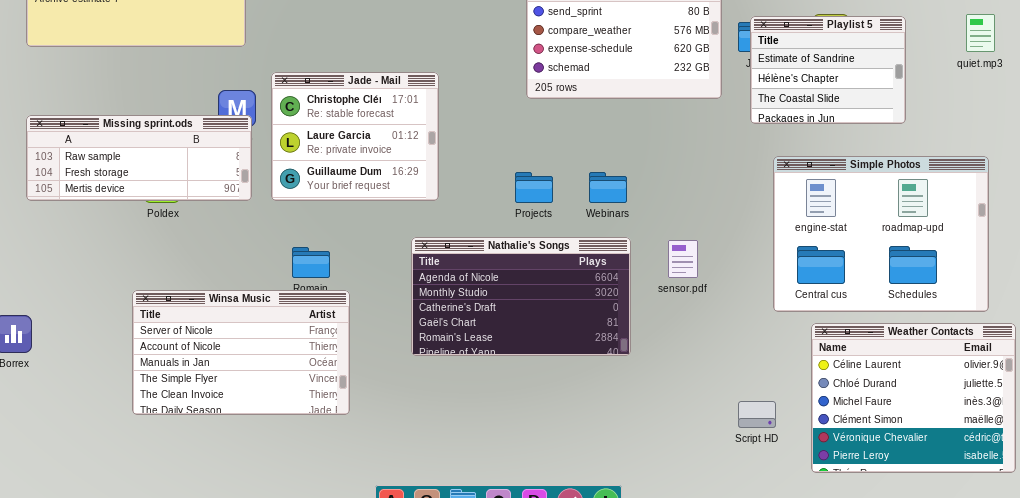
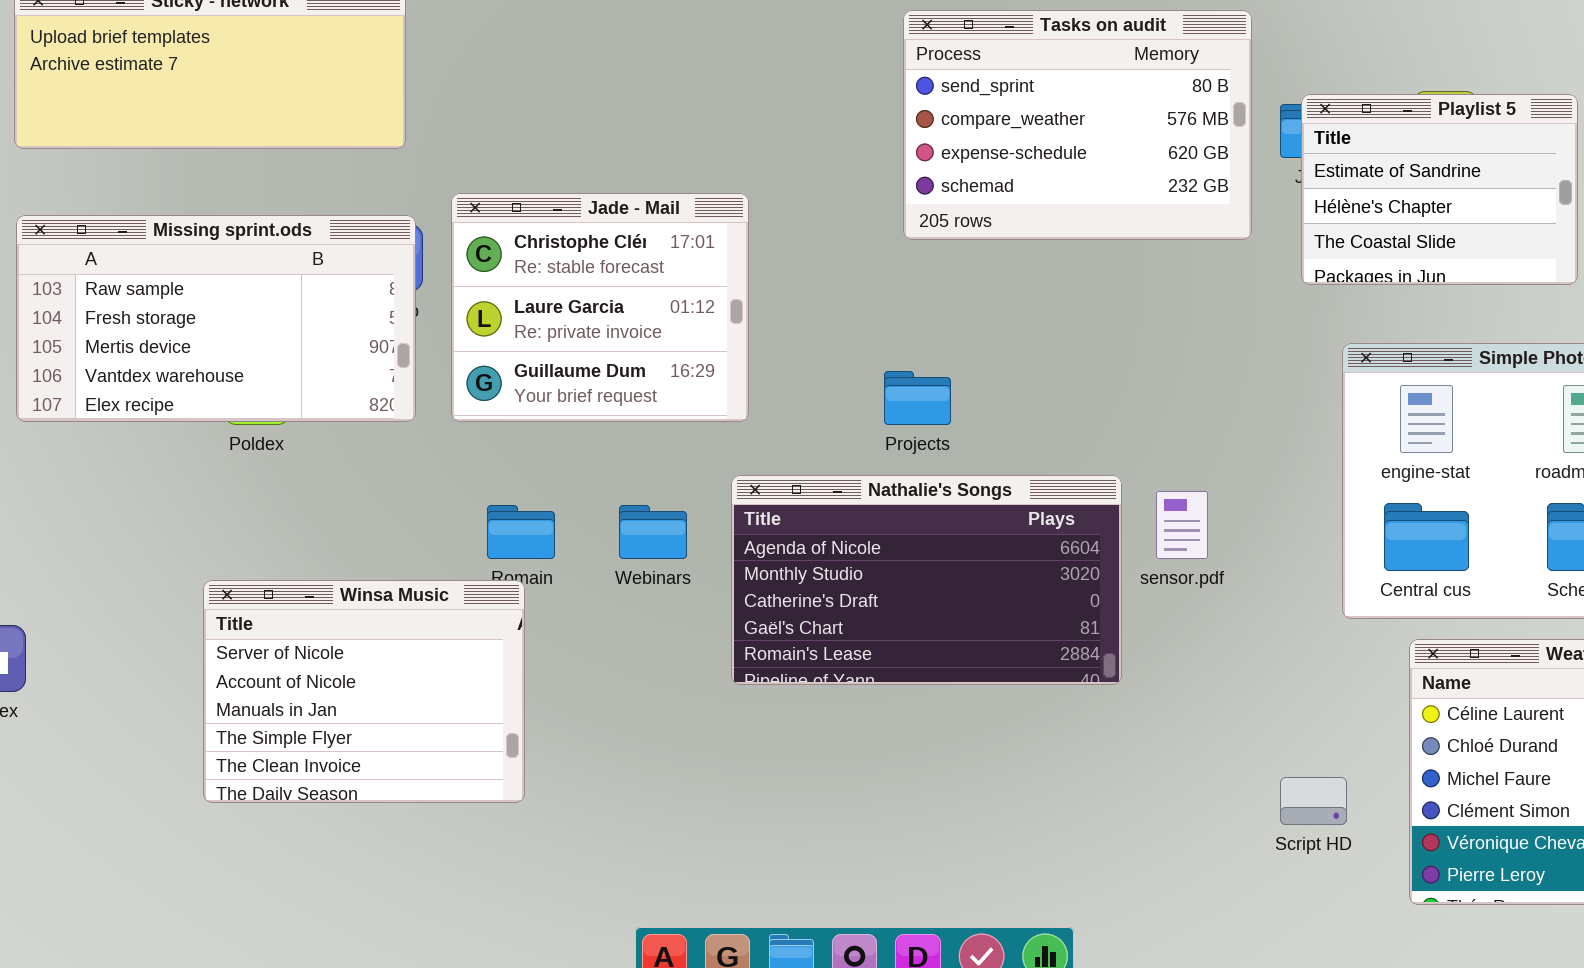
Missing sprint.ods: [26,115,252,201] -> [16,215,416,422], resized
Webinars: [589,172,627,203] -> [619,505,687,559], moved
Nathalie's Songs: [411,237,631,356] -> [731,475,1122,685], moved
Winsa Music: [132,290,350,415] -> [203,580,525,803], resized

